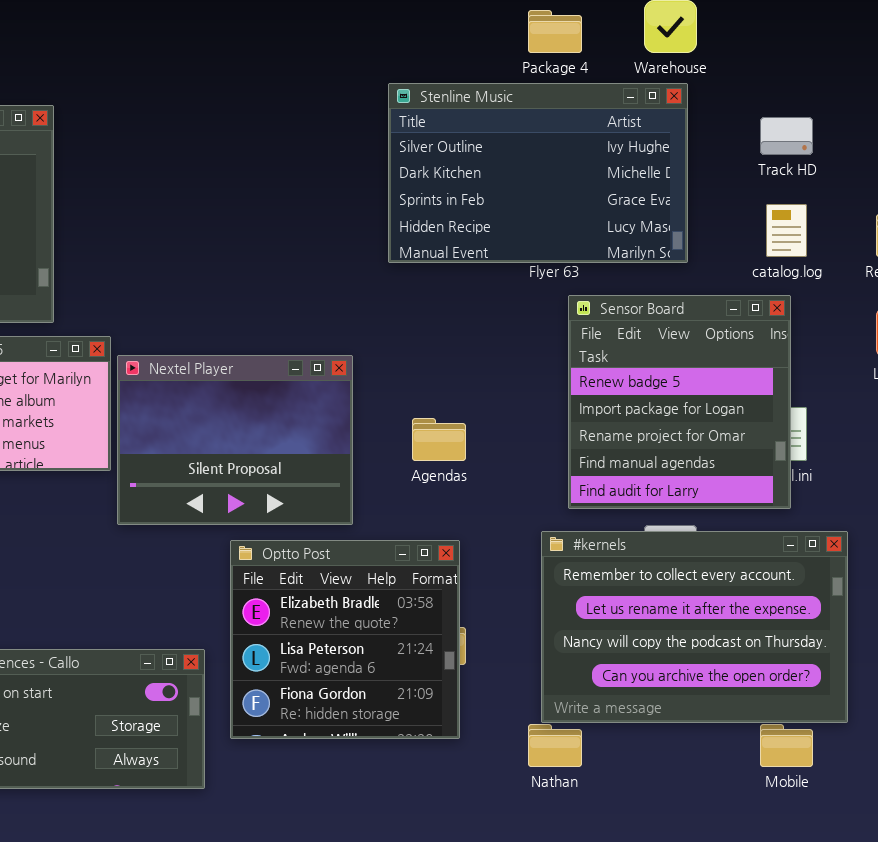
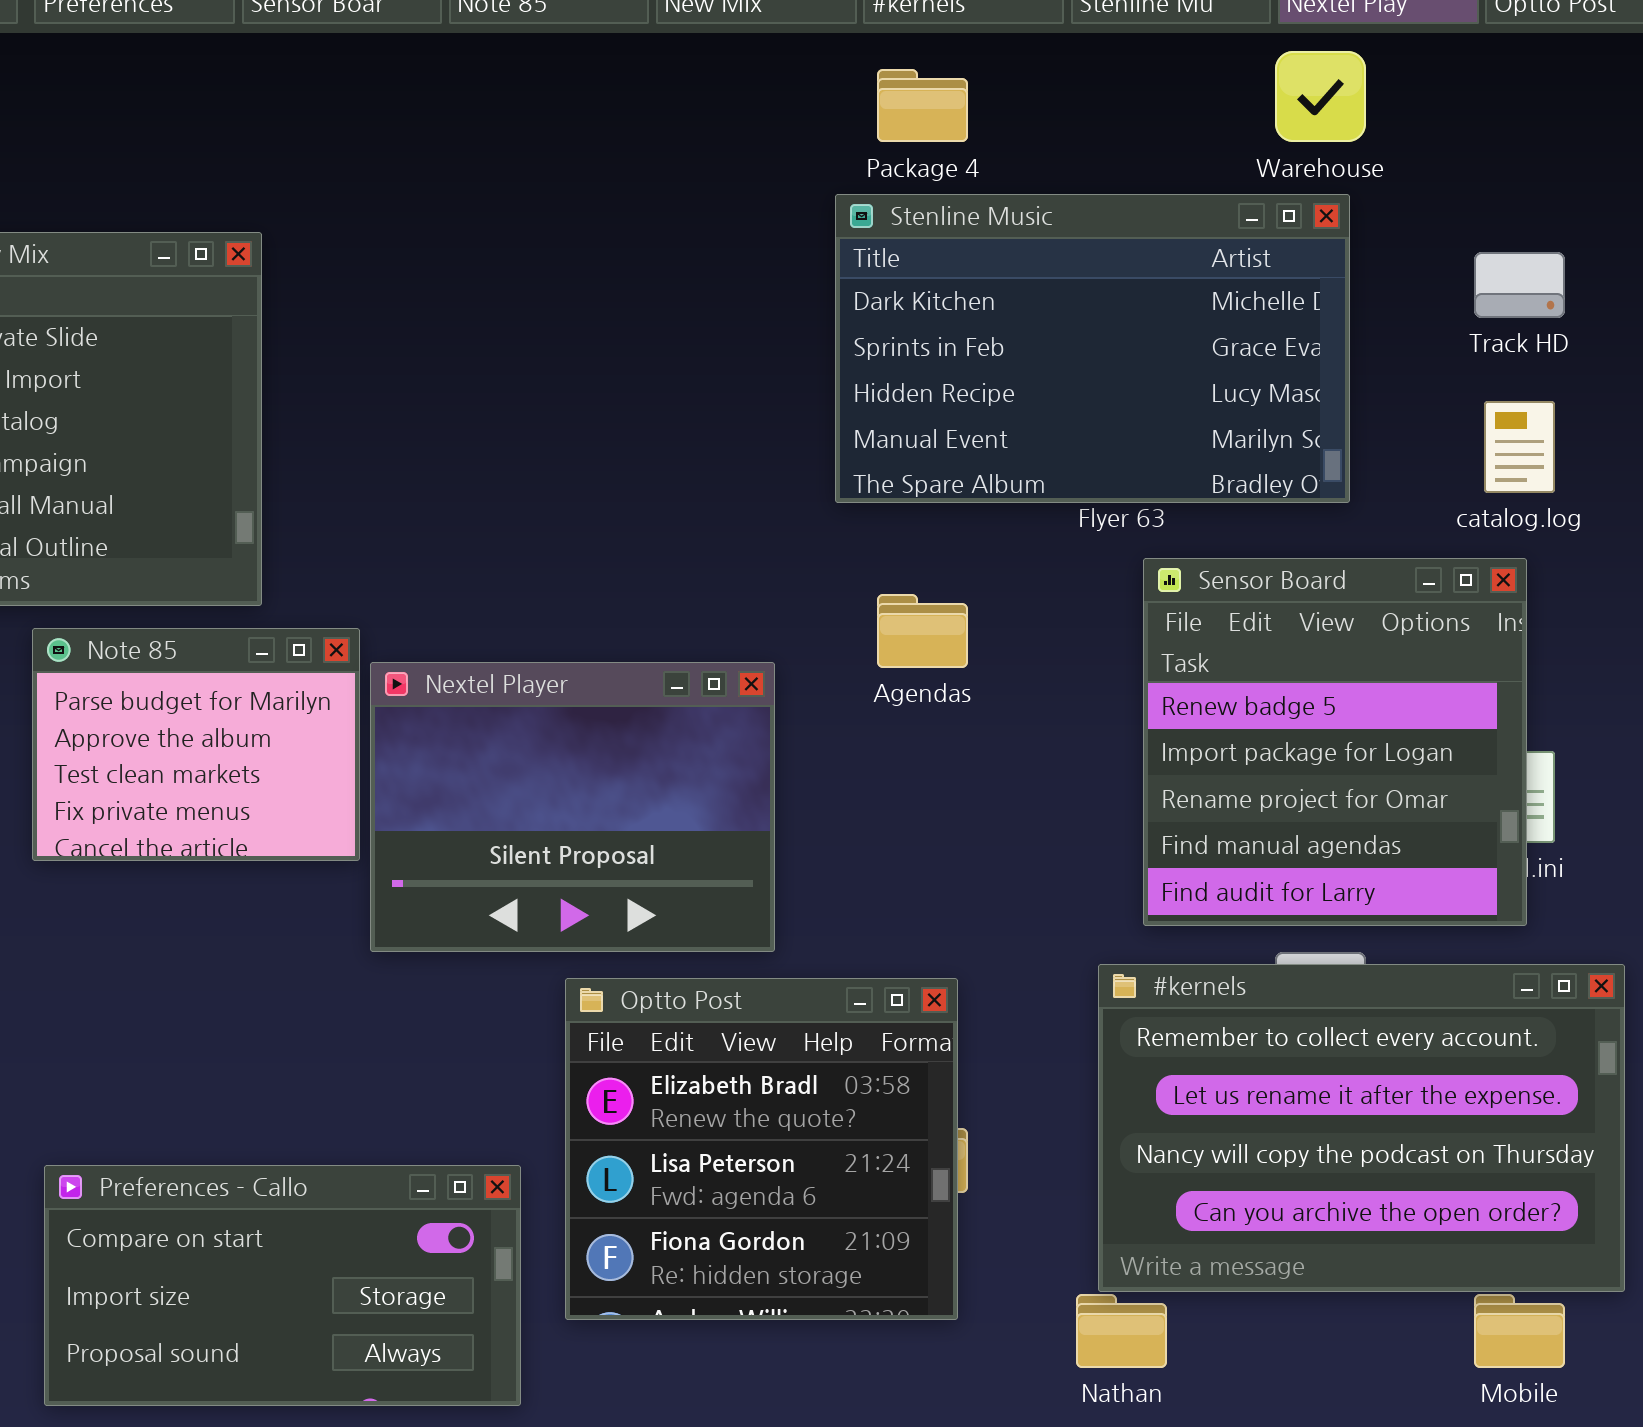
Package 4: [528,10,582,53] -> [877,69,968,142], moved
Stenline Music: [388,83,688,263] -> [835,194,1350,503], scrolled down 1 row
Agendas: [412,418,466,461] -> [877,594,968,668], moved

